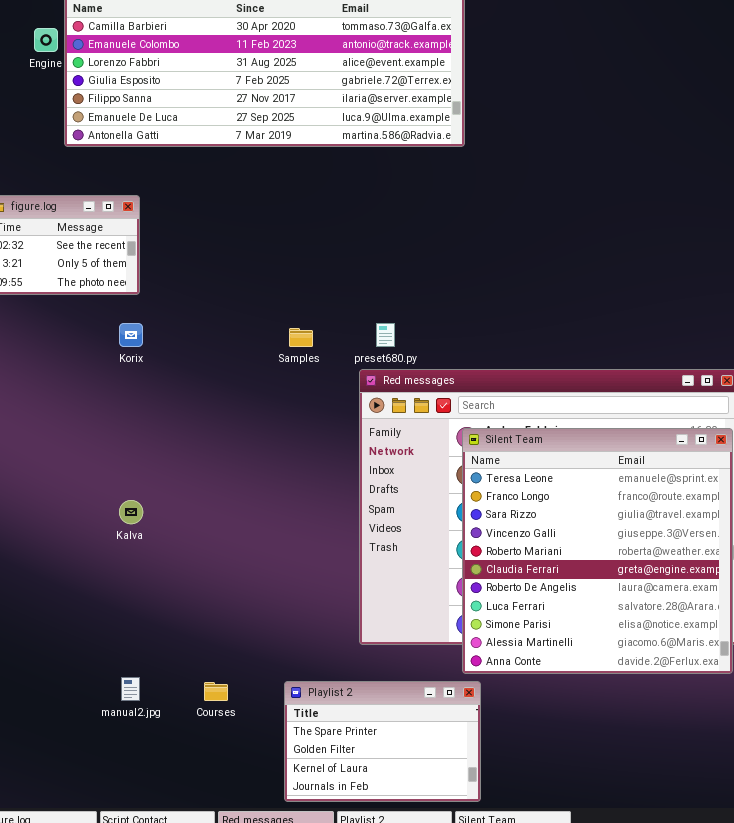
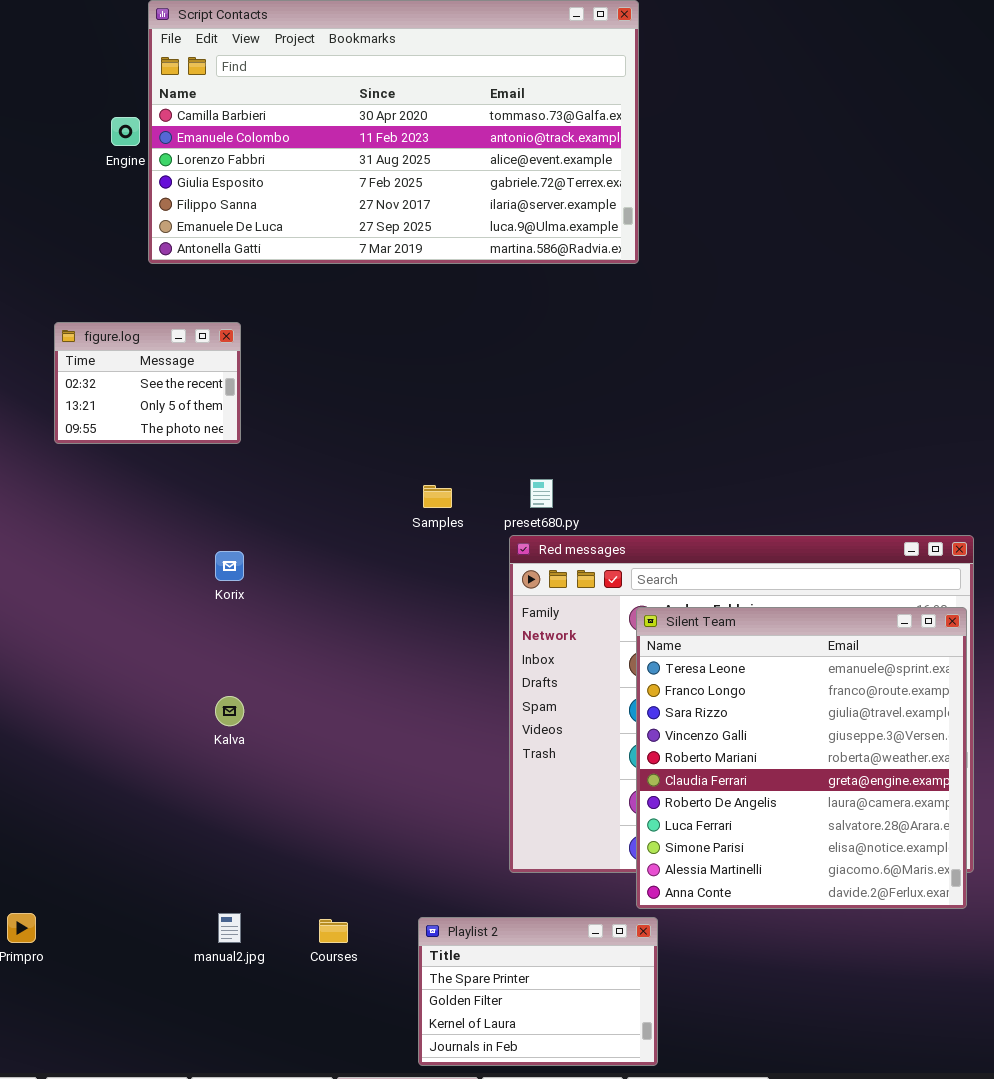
Korix: [119,323,143,347] -> [215,551,244,581], moved

